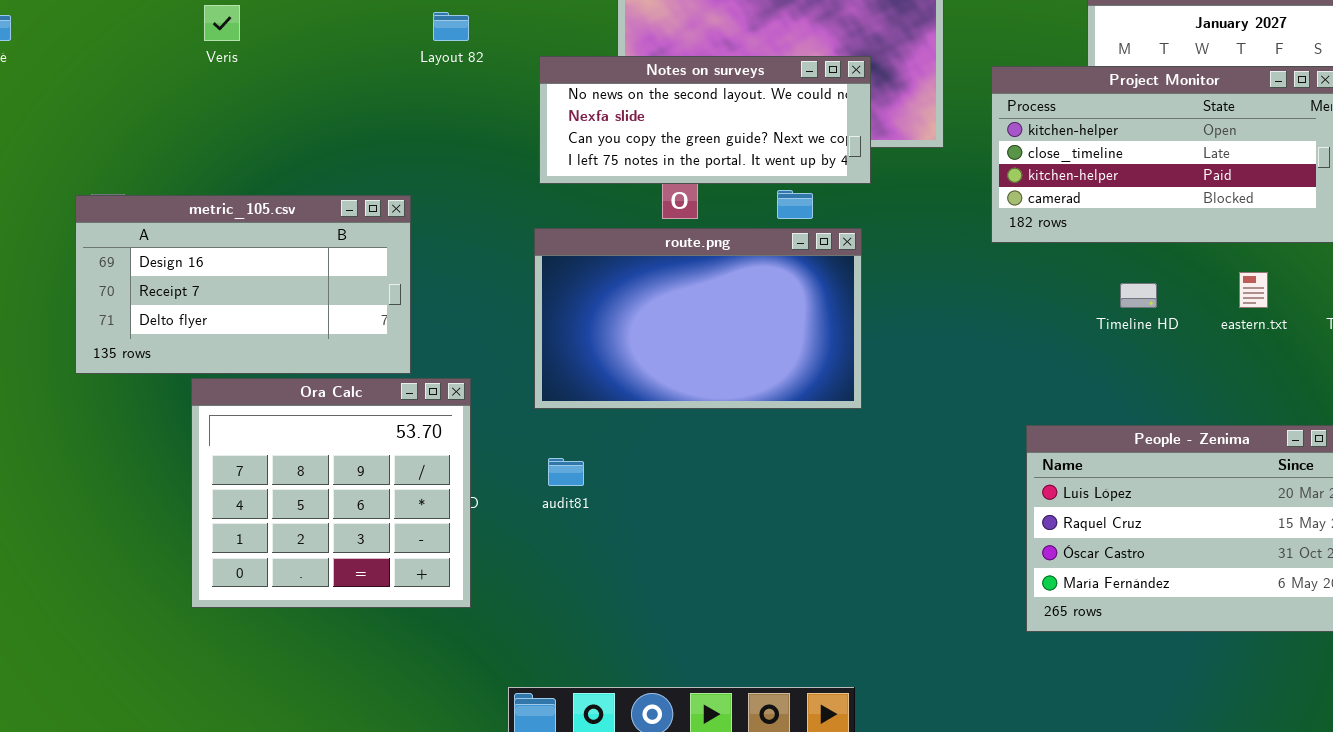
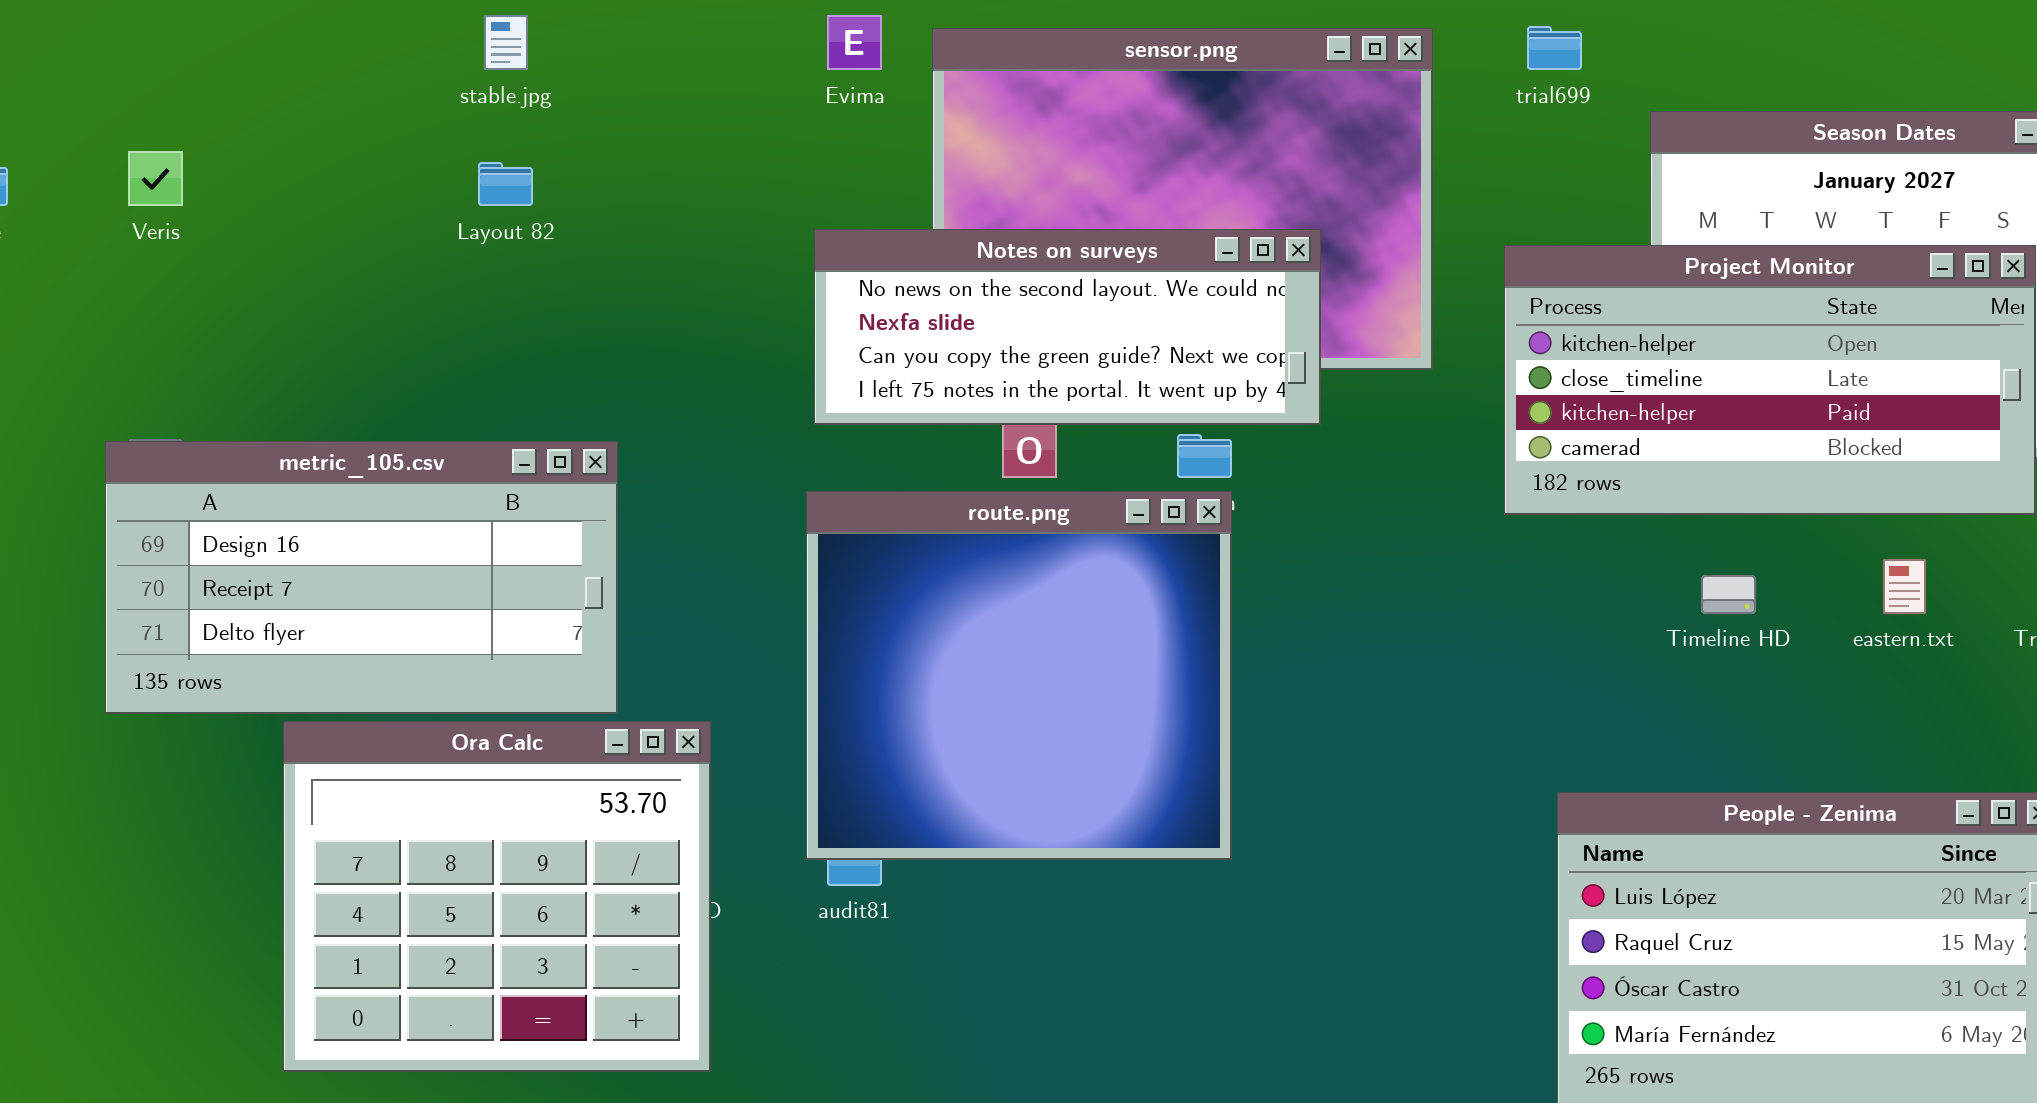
Veris: [204,5,240,41] -> [128,151,183,206], moved
Layout 82: [433,12,469,41] -> [478,162,533,206], moved
route.png: [534,228,862,409] -> [806,491,1232,860], resized

